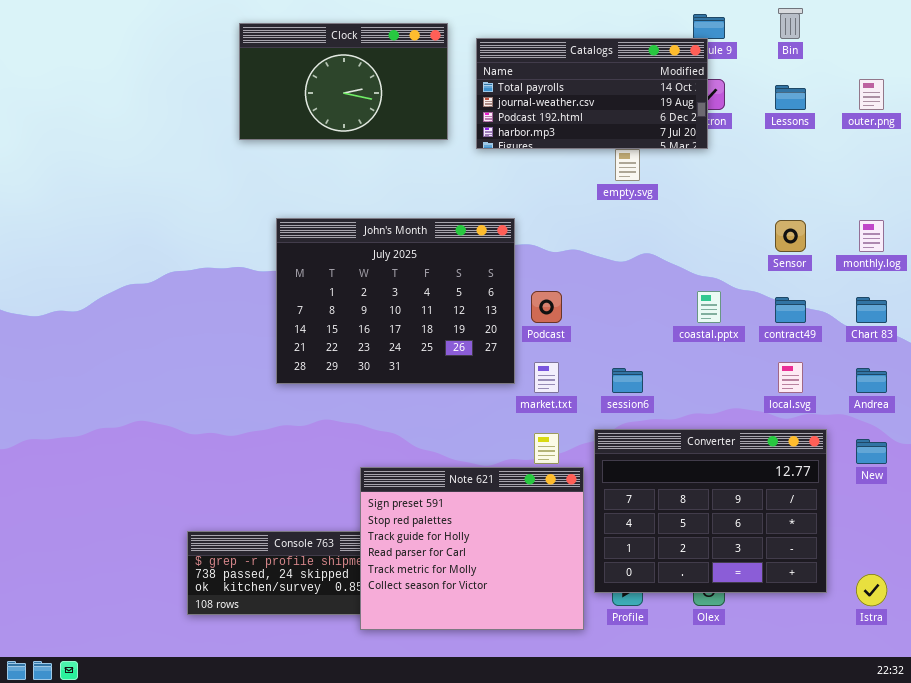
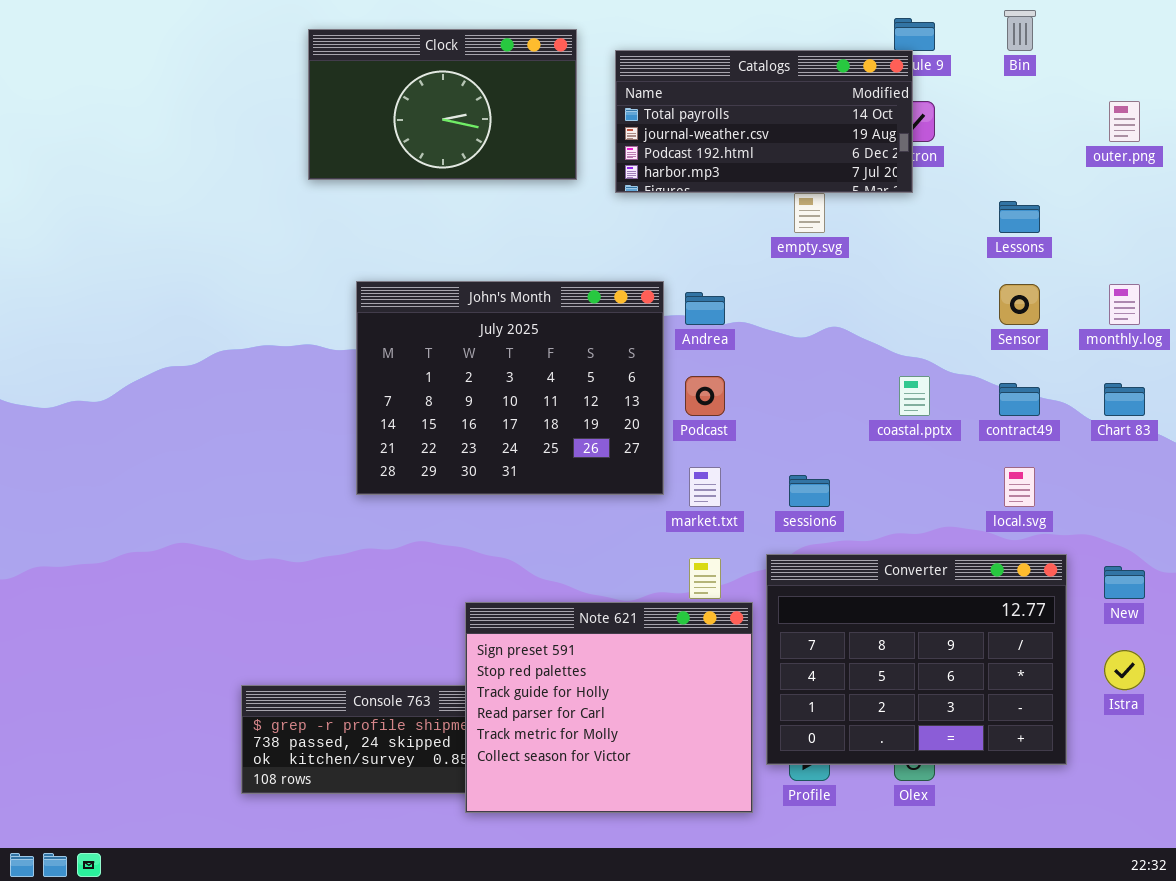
Lessons: [775,85,806,110] -> [999,201,1040,233], moved
Andrea: [856,368,887,393] -> [685,292,725,325], moved
Istra: [856,574,887,606] -> [1104,650,1145,690], moved

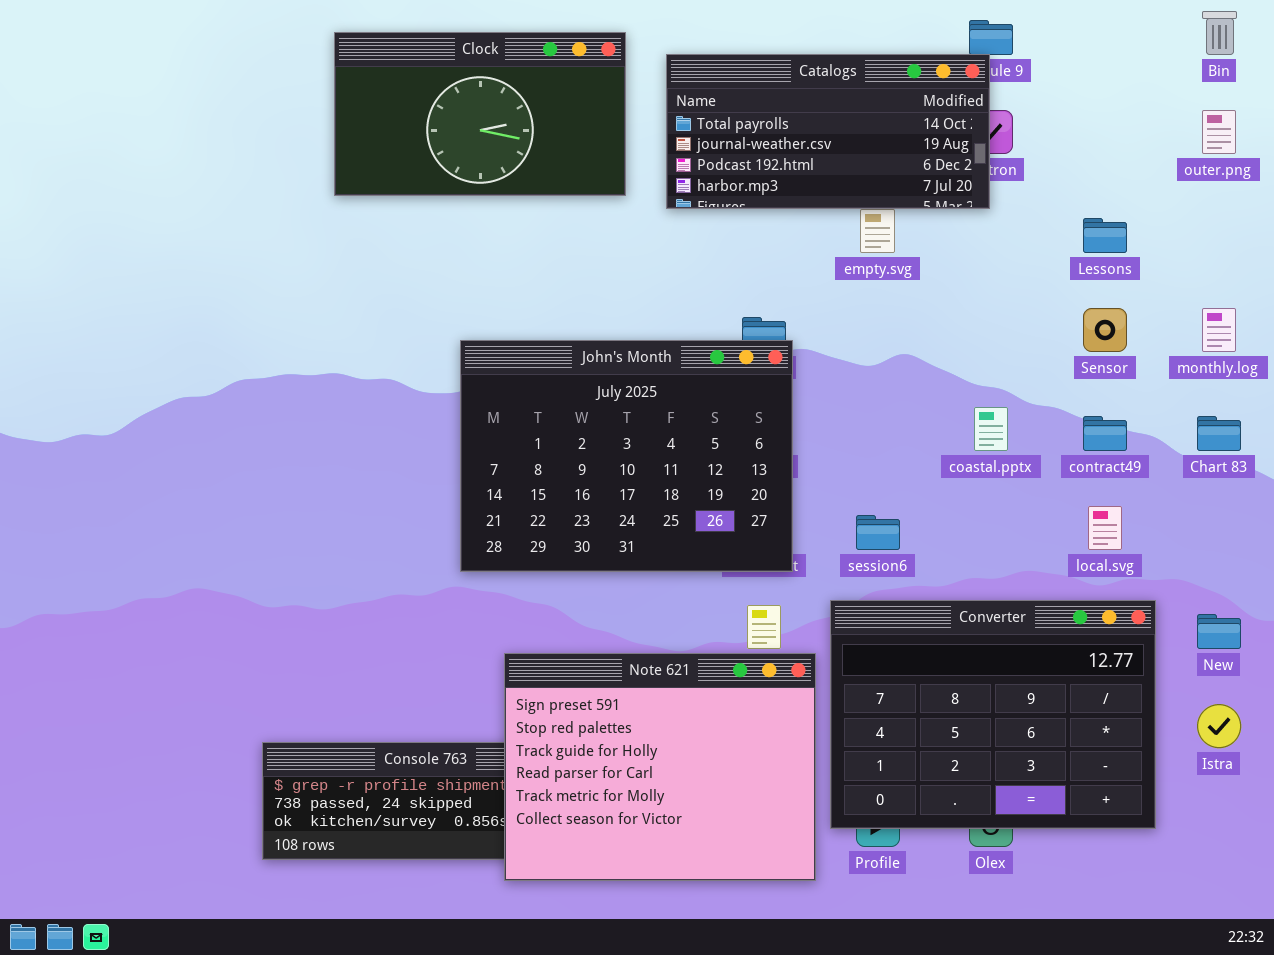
Bin: [1004,10,1036,51] -> [1202,11,1237,55], moved
John's Month: [356,281,664,495] -> [460,340,793,572], moved

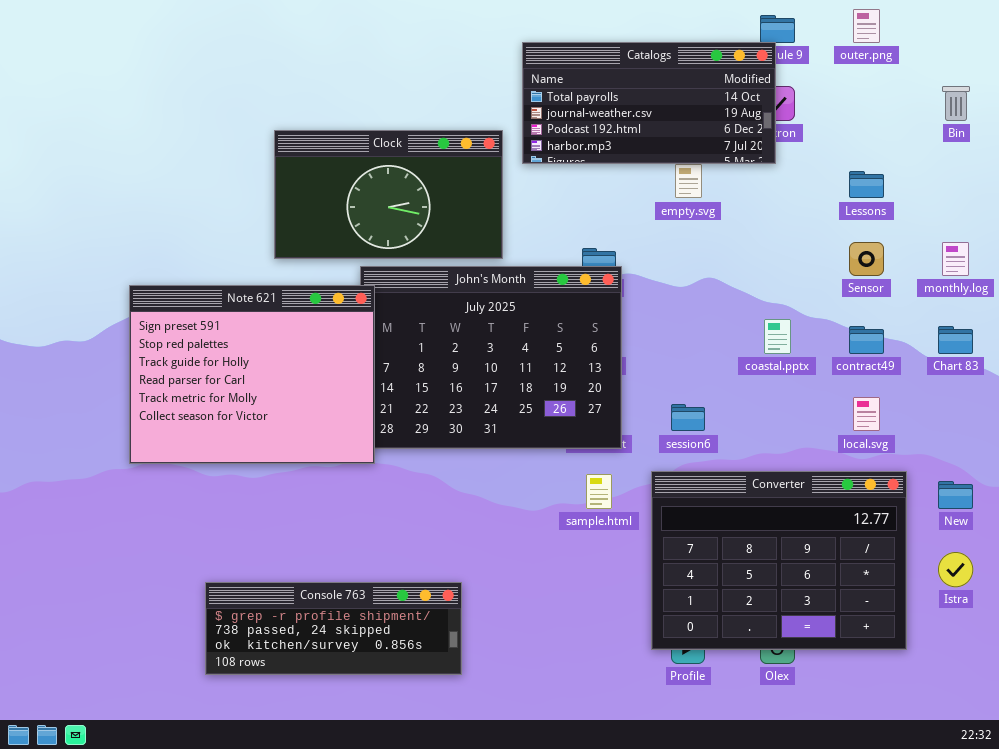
Bin: [1202,11,1237,55] -> [942,86,970,121], moved
Clock: [334,32,626,196] -> [274,130,503,259], moved
outer.png: [1202,110,1236,154] -> [853,9,880,43], moved
Note 621: [504,653,816,881] -> [129,285,375,464], moved

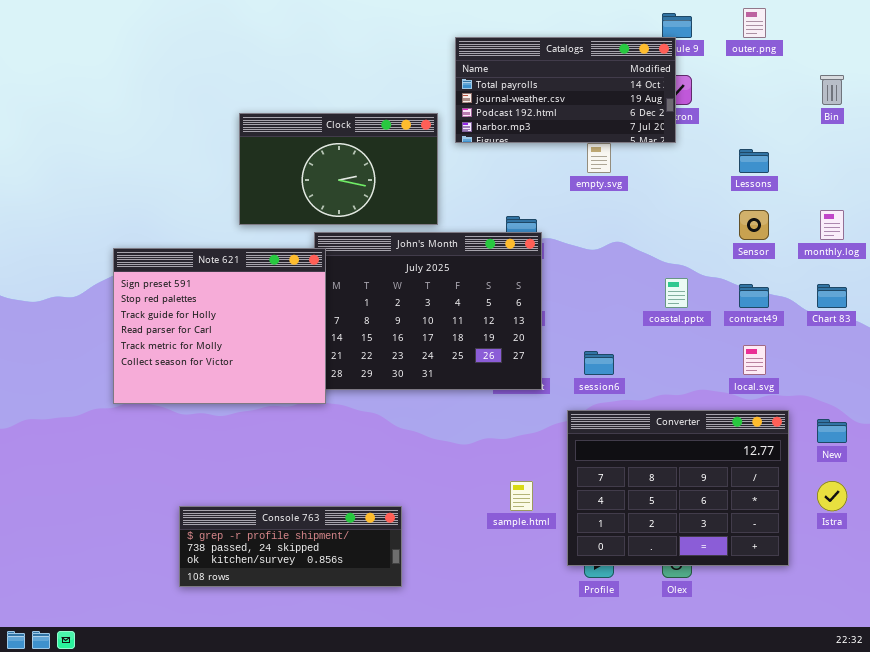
sample.html: [586,474,612,509] -> [510,481,533,511], moved

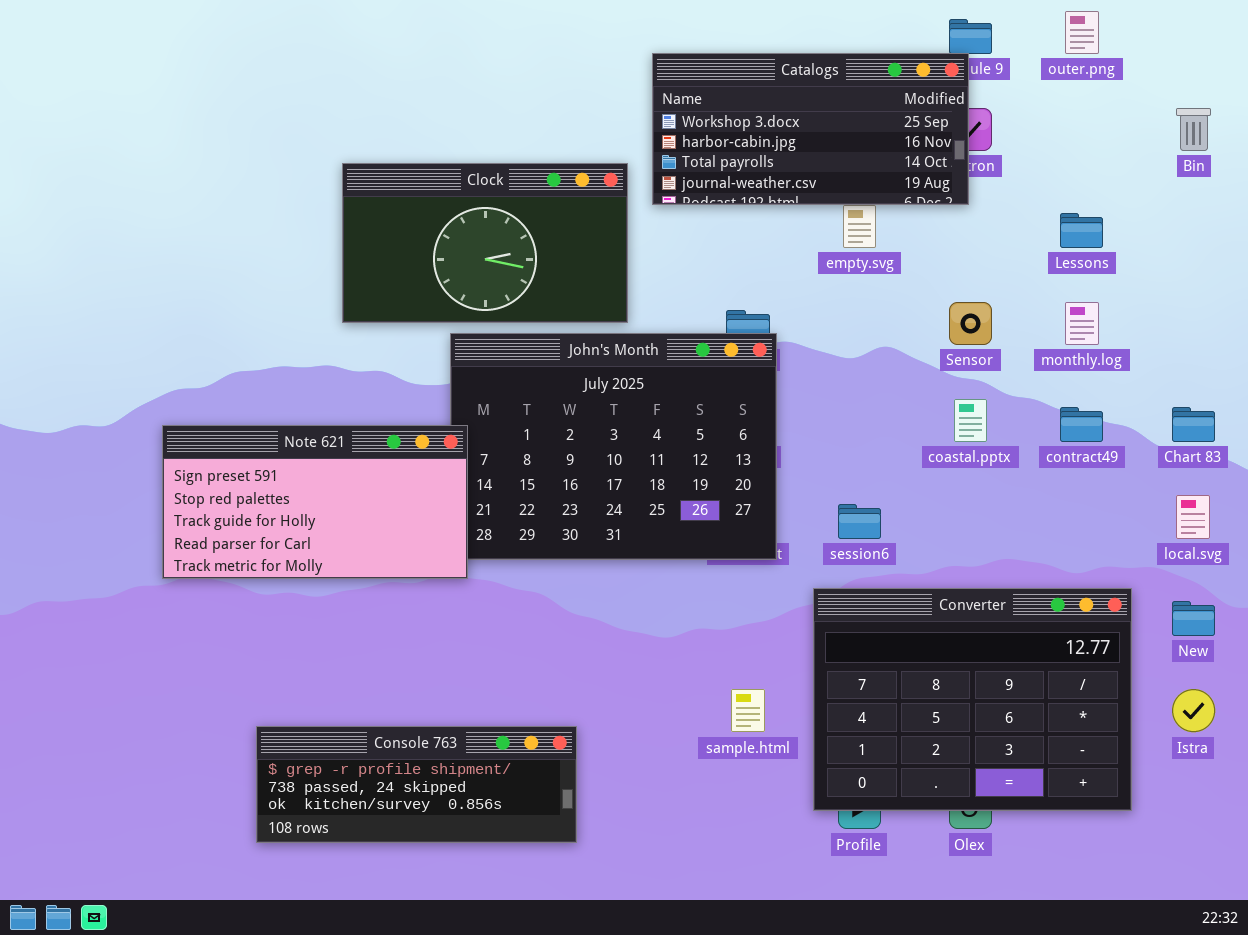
Catalogs: [455,37,676,143] -> [652,53,969,205], scrolled up 2 rows
Sensor: [739,210,769,240] -> [949,302,992,345], moved
monthly.log: [820,210,844,240] -> [1065,302,1099,345], moved
Note 621: [113,248,326,404] -> [162,425,468,579], resized
local.svg: [743,345,766,375] -> [1176,495,1210,539], moved

